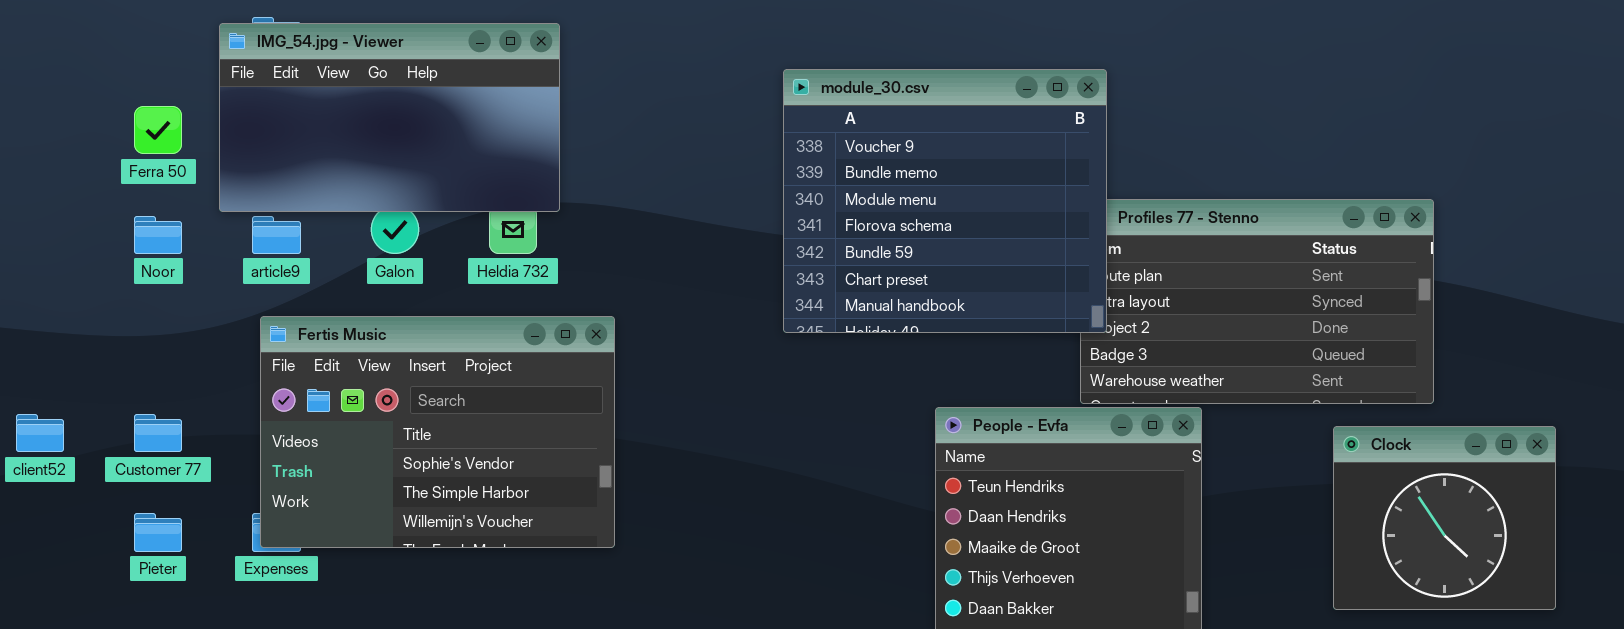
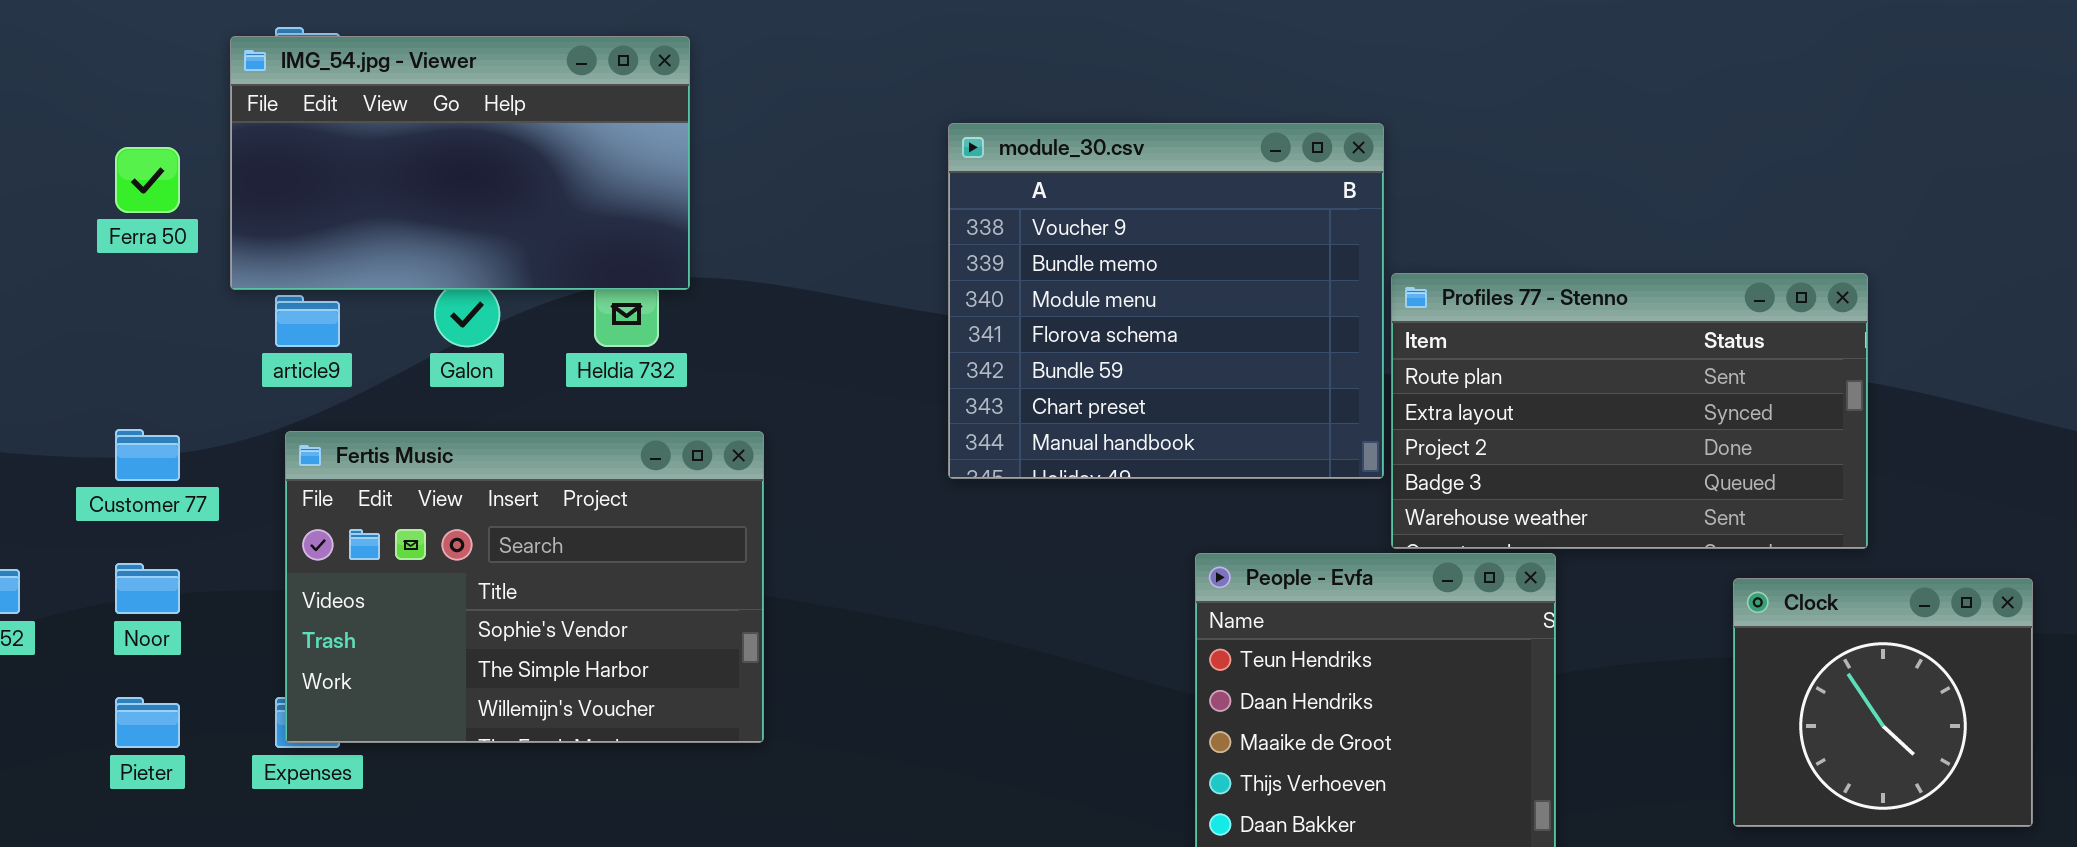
module_30.csv: [783,69,1107,333] -> [948,123,1384,479], moved
Noor: [134,216,182,254] -> [115,563,180,614], moved
Customer 77: [134,414,182,452] -> [115,429,180,481], moved

